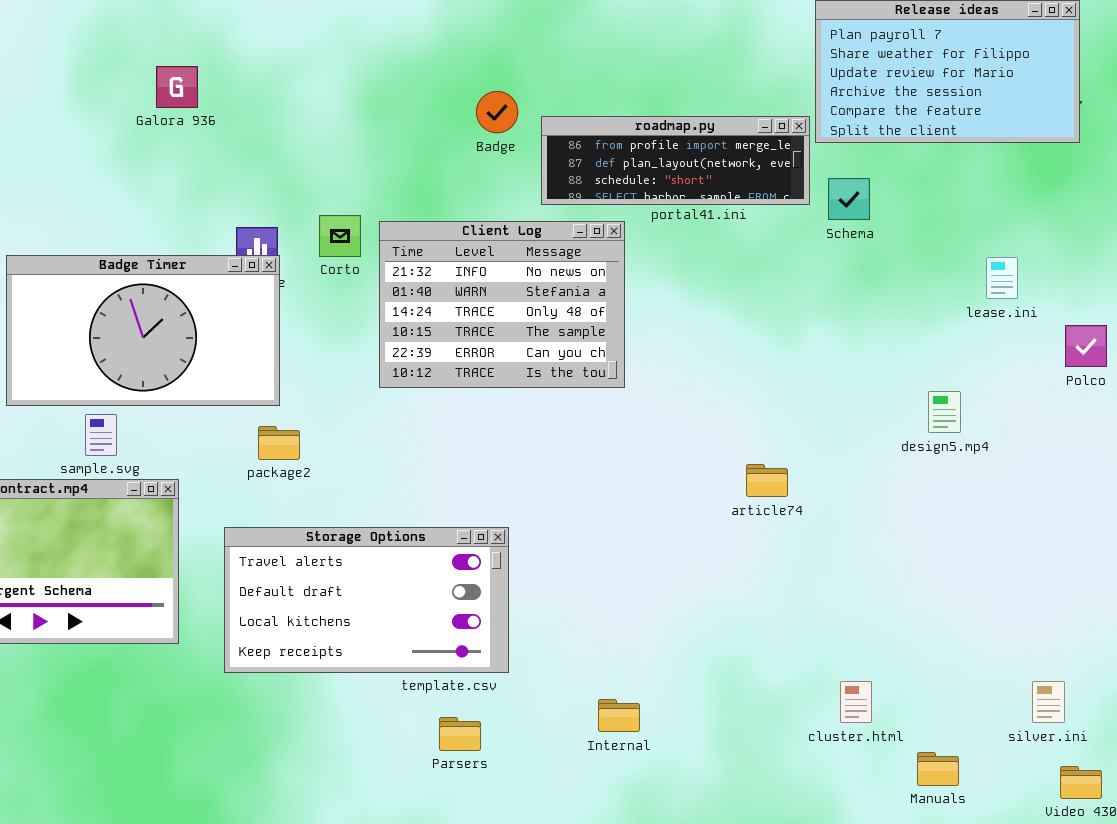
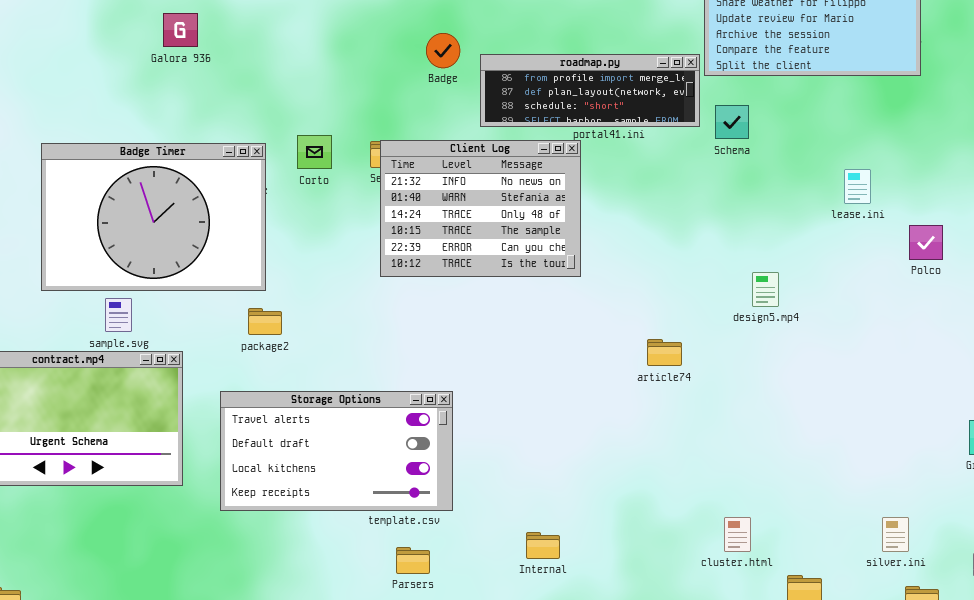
Client Log: [379,221,625,388] -> [380,140,581,277], moved
Badge Timer: [6,255,280,406] -> [41,143,266,291], resized
design5.mp4: [928,391,961,433] -> [752,272,779,307], moved

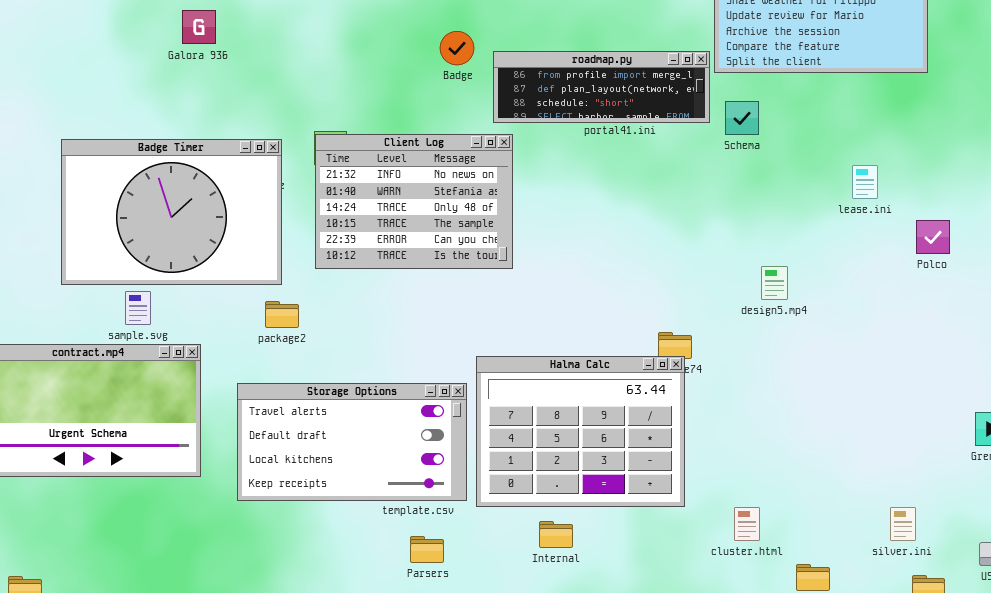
Client Log: [380,140,581,277] -> [315,134,513,269], moved
Halma Calc: none -> [476,356,685,507], opened

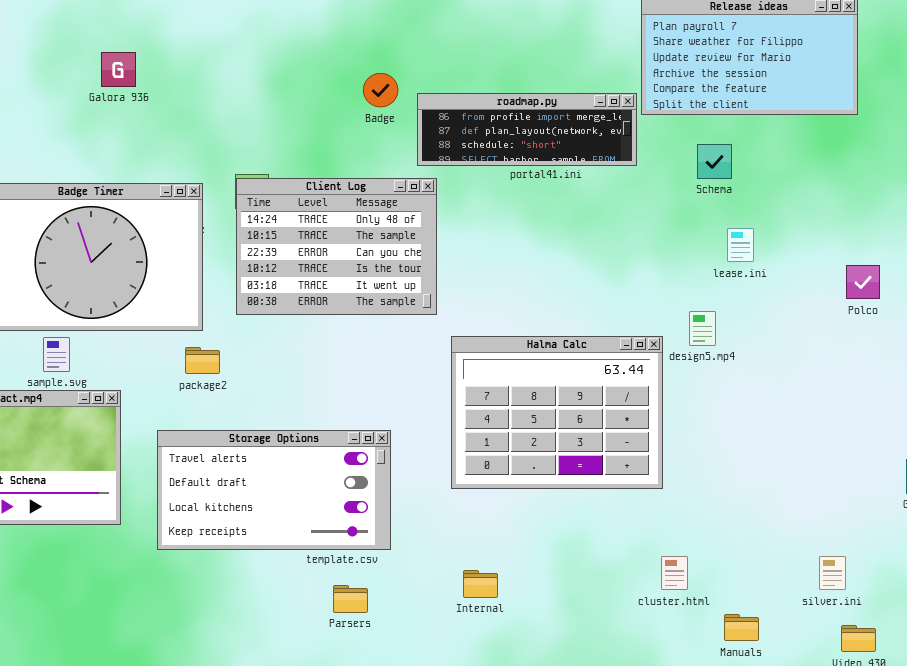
Schema: [725,101,759,135] -> [697,144,732,179], moved
Client Log: [315,134,513,269] -> [236,178,437,315], scrolled down 2 rows
lease.ini: [852,165,878,199] -> [727,228,754,262], moved
Halma Calc: [476,356,685,507] -> [451,336,663,489], moved

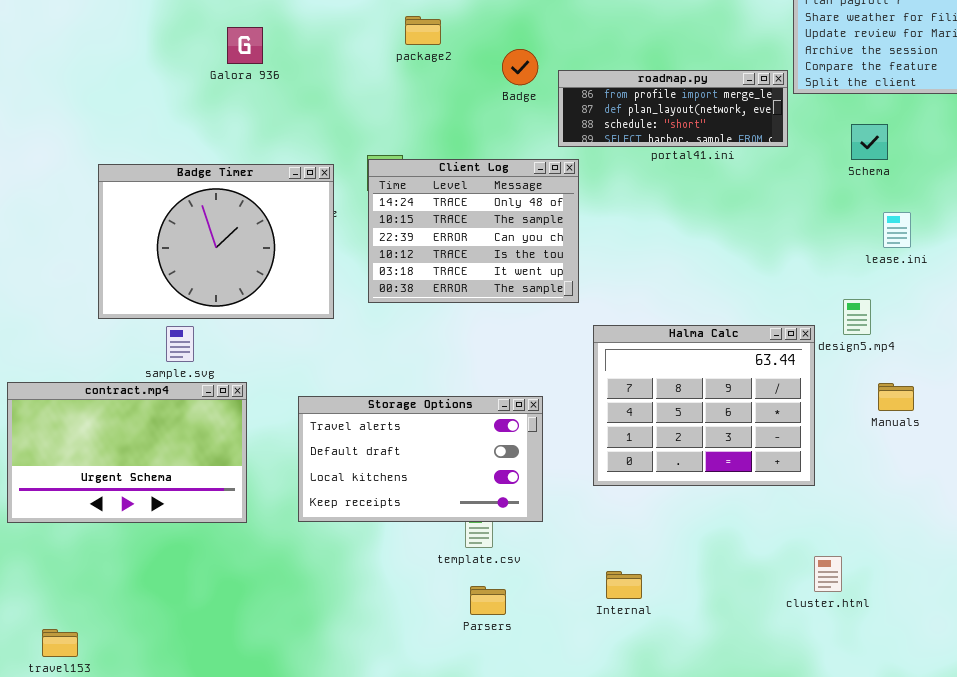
package2: [185,347,220,374] -> [405,16,441,45], moved
Storage Options: [157,430,391,550] -> [298,396,543,522], moved
Manuals: [724,614,759,641] -> [878,383,914,411], moved

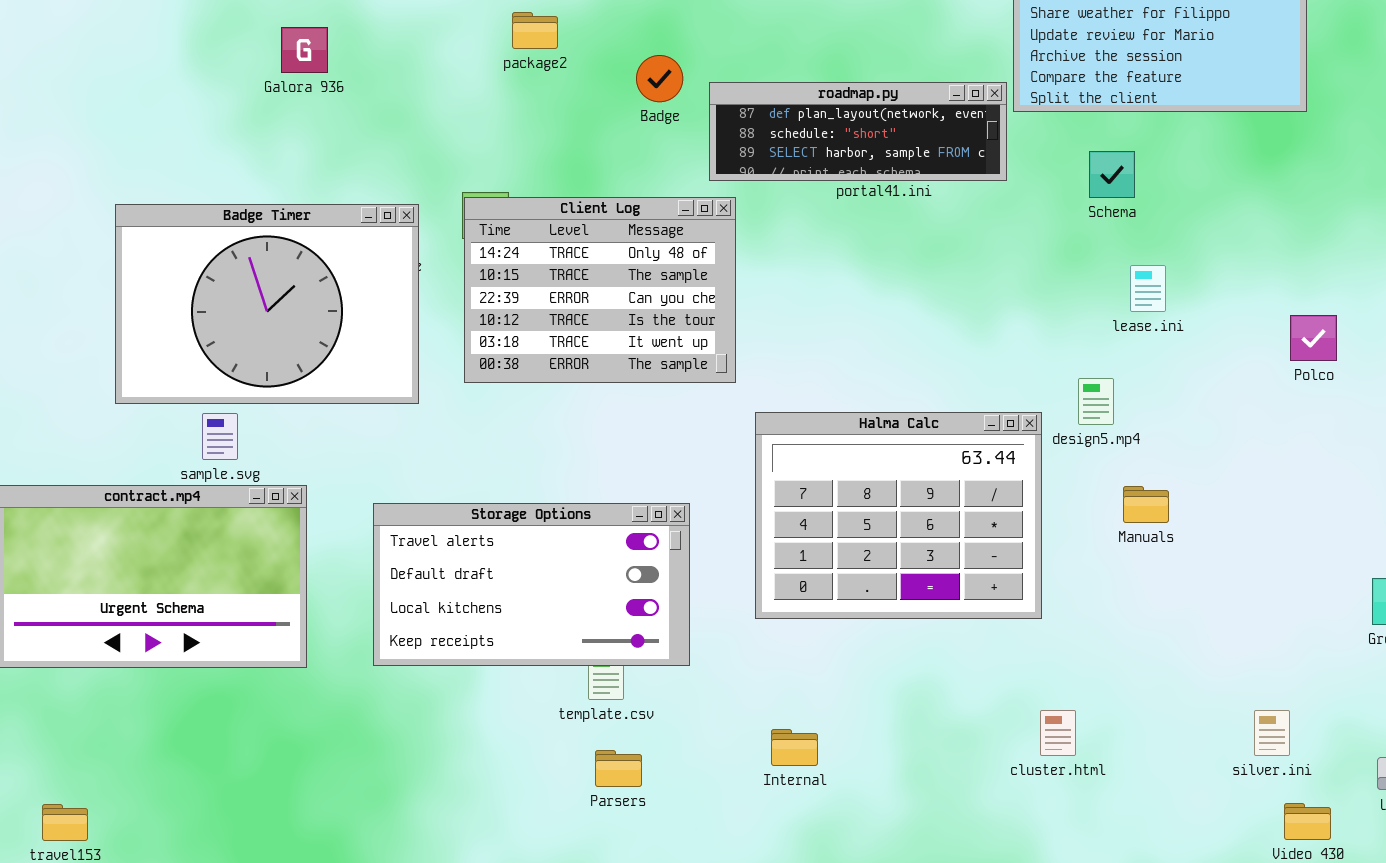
roadmap.py: [558,70,788,147] -> [709,82,1007,181], scrolled down 1 row

